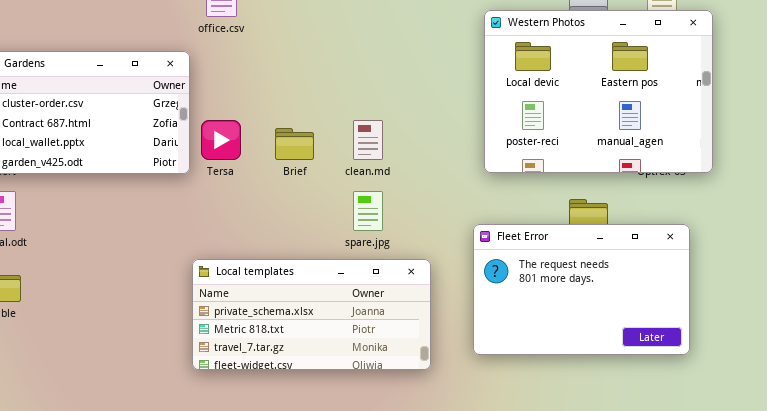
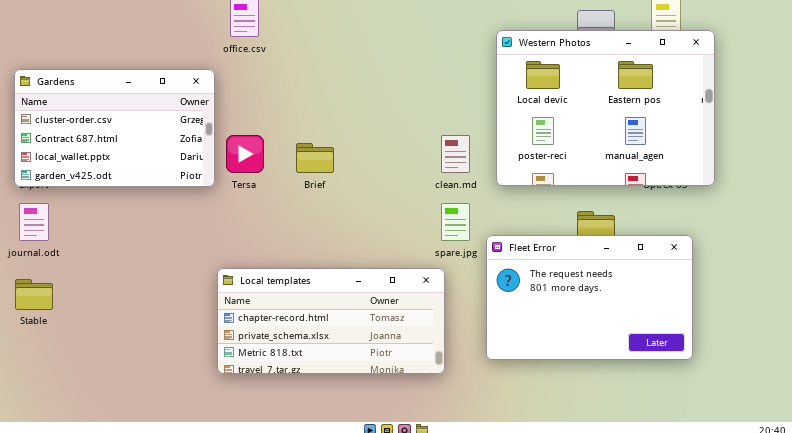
clean.md: [353,120,383,160] -> [441,135,470,173], moved
spare.jpg: [353,191,383,231] -> [441,203,470,241], moved
Local templates: [192,259,431,370] -> [217,268,445,374], scrolled up 1 row

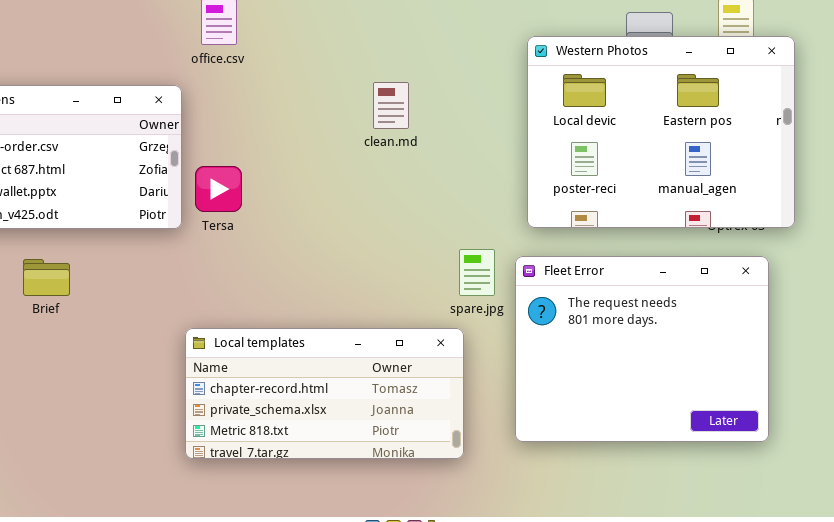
clean.md: [441,135,470,173] -> [373,82,409,129], moved
Brief: [296,143,334,173] -> [23,259,70,296], moved
Fleet Error: [486,235,693,360] -> [515,256,769,442], resized

